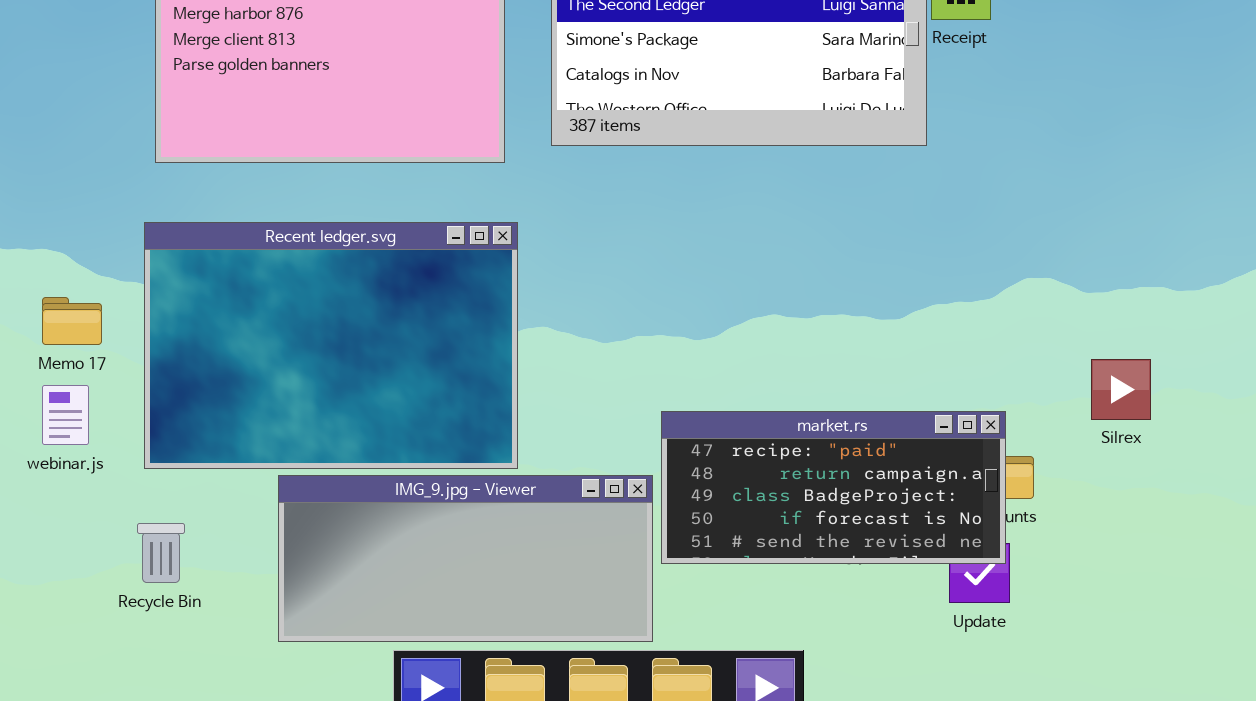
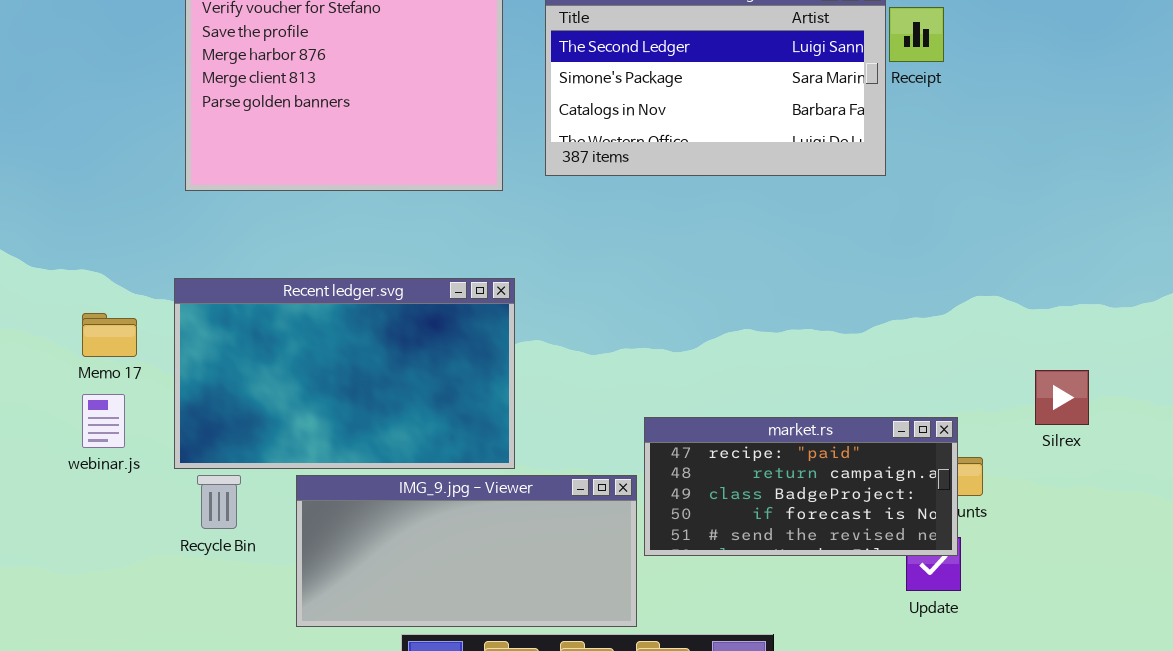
Recent ledger.svg: [144,222,518,469] -> [174,278,515,469], resized
Recycle Bin: [137,523,185,583] -> [197,475,241,529], moved

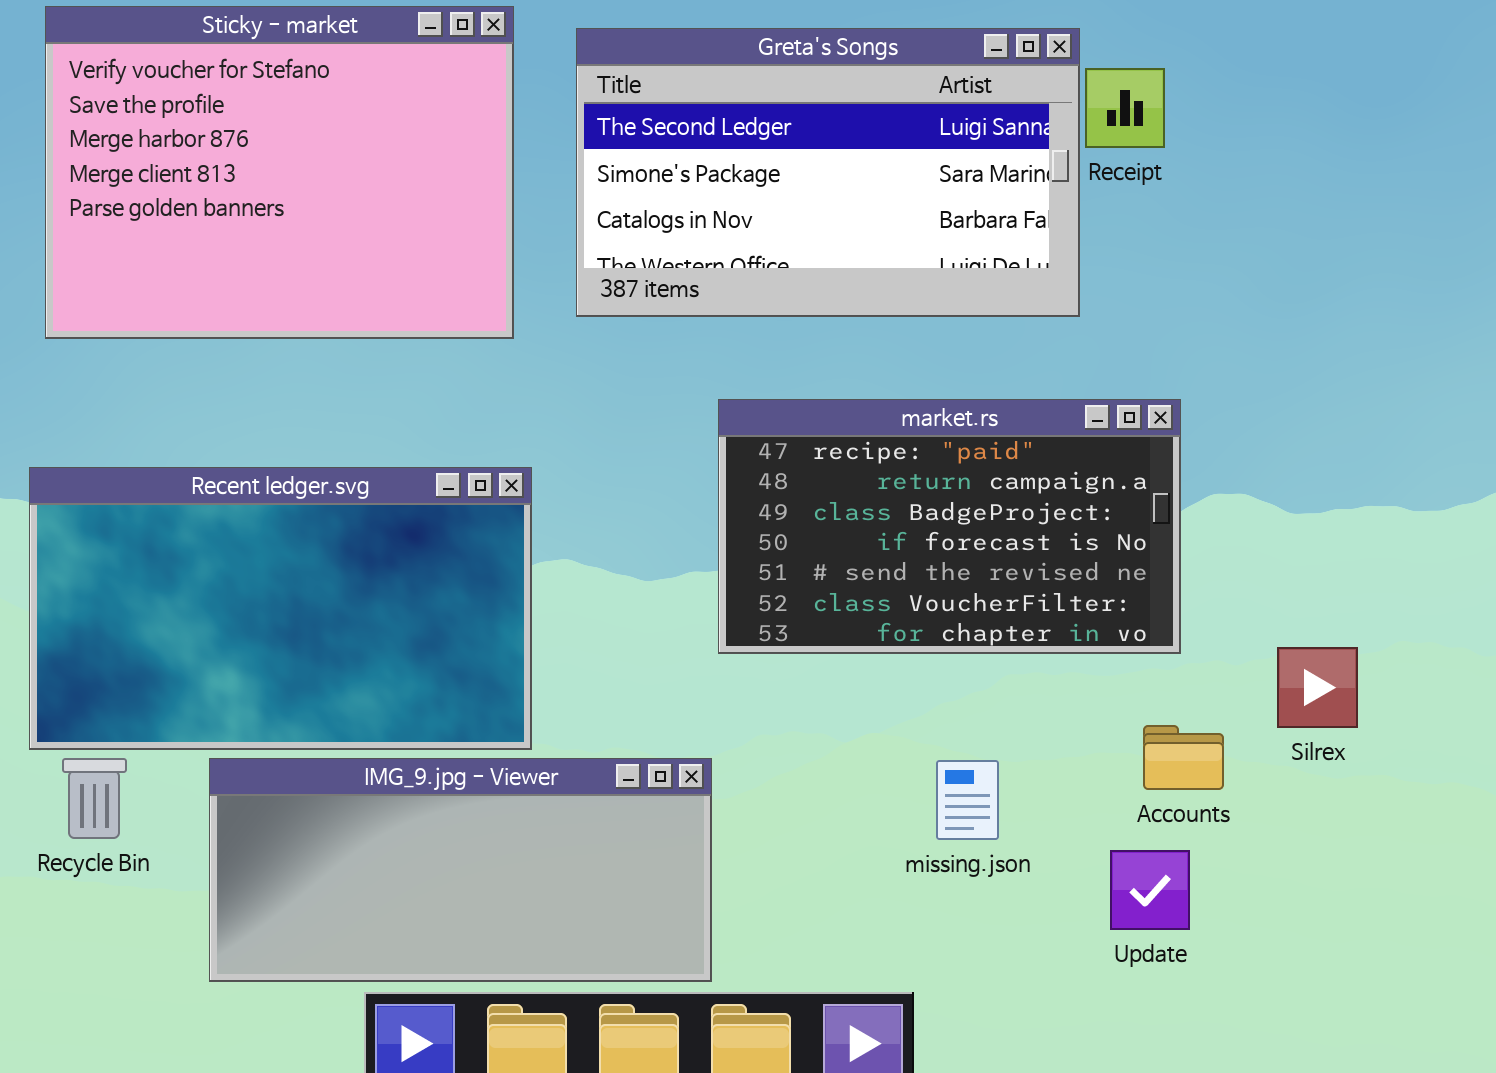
Silrex: [1035,370,1089,425] -> [1277,647,1358,728], moved
market.rs: [644,417,958,556] -> [718,399,1181,654], moved, resized

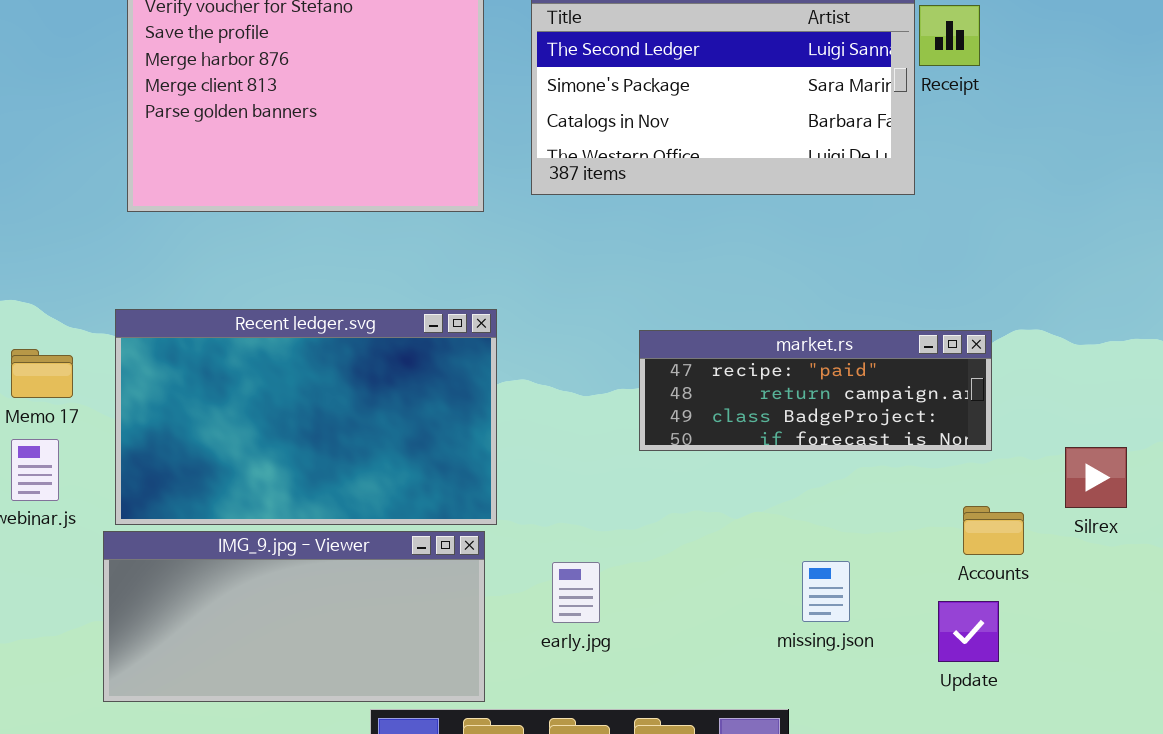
market.rs: [718,399,1181,654] -> [639,330,992,451], resized
IMG_9.jpg - Viewer: [209,758,712,982] -> [103,531,485,702], moved
missing.json: [936,760,999,840] -> [802,561,850,622], moved

